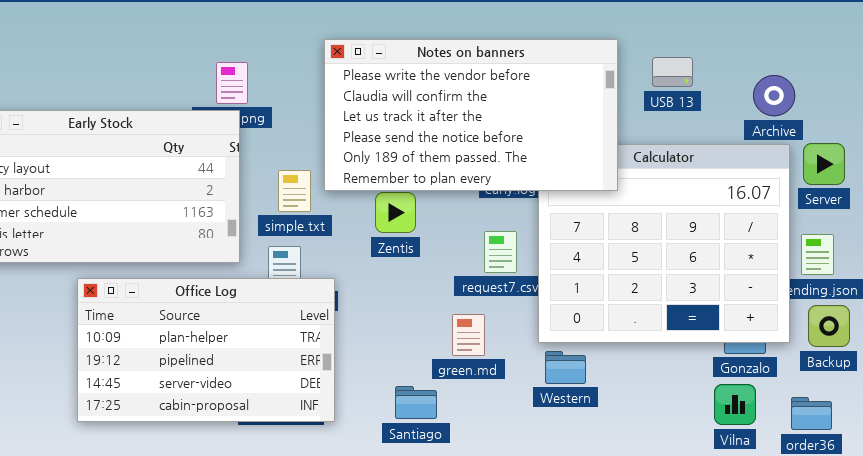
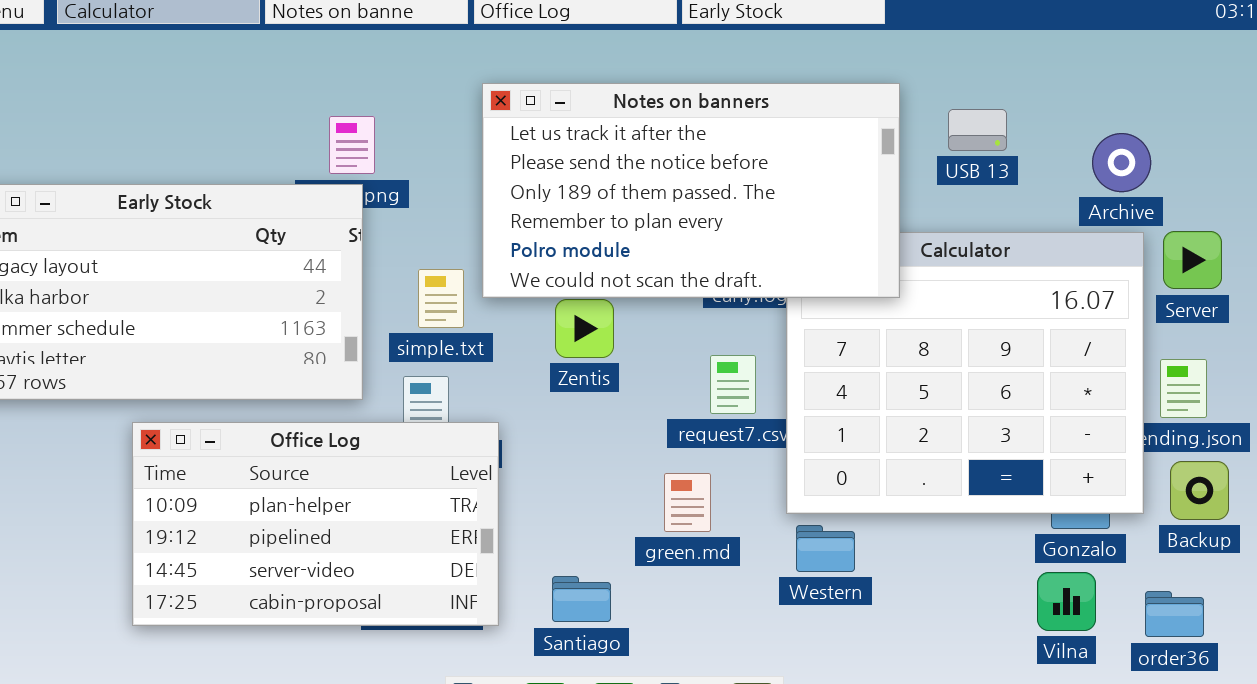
Notes on banners: [324,39,618,191] -> [482,83,900,298], scrolled down 2 rows
Santiago: [395,386,437,419] -> [552,576,611,622], moved

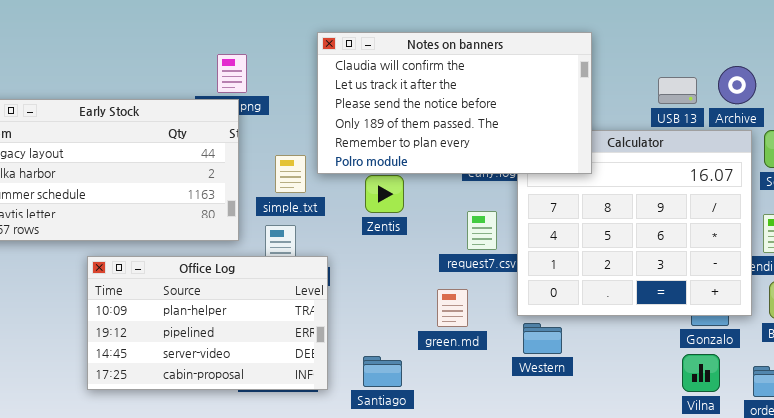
Notes on banners: [482,83,900,298] -> [317,32,592,174], scrolled up 1 row
USB 13: [948,109,1007,151] -> [658,77,697,104], moved

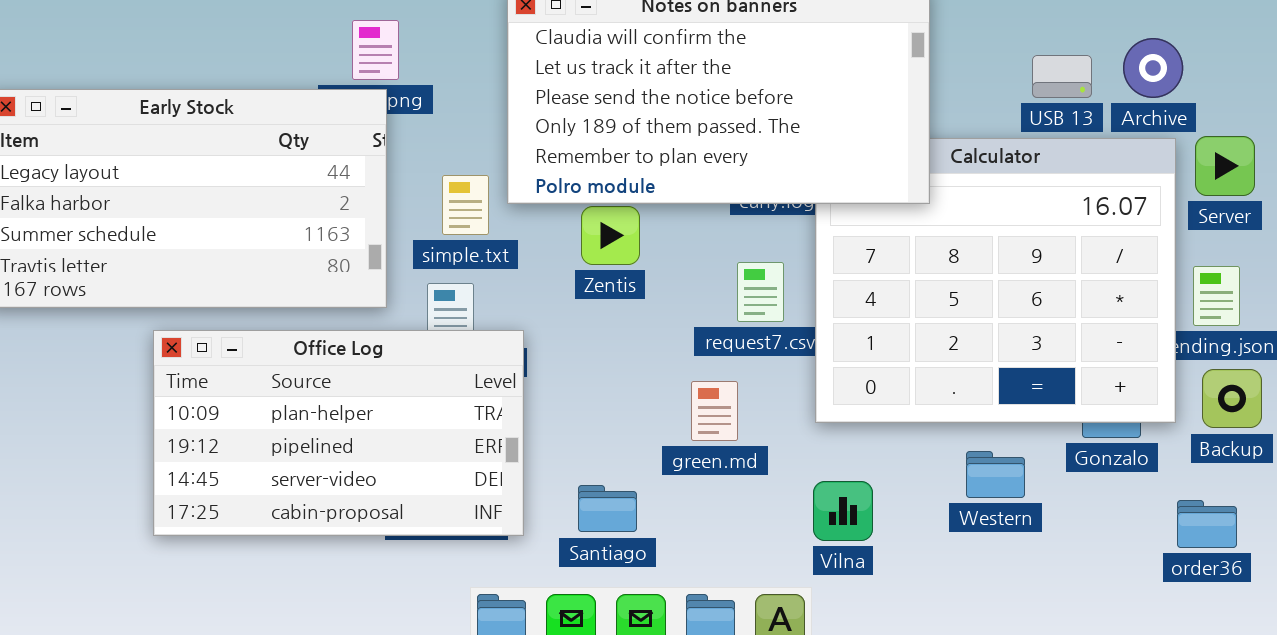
Western: [523,323,562,354] -> [966,451,1025,498], moved
Vilna: [682,354,720,392] -> [813,481,873,541], moved

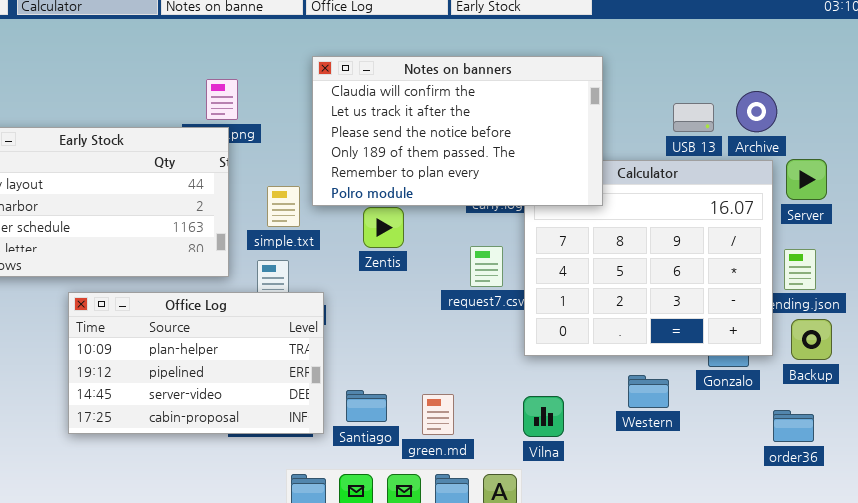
green.md: [691,381,738,441] -> [422,394,454,435], moved
Santiago: [578,485,637,532] -> [346,390,387,422], moved

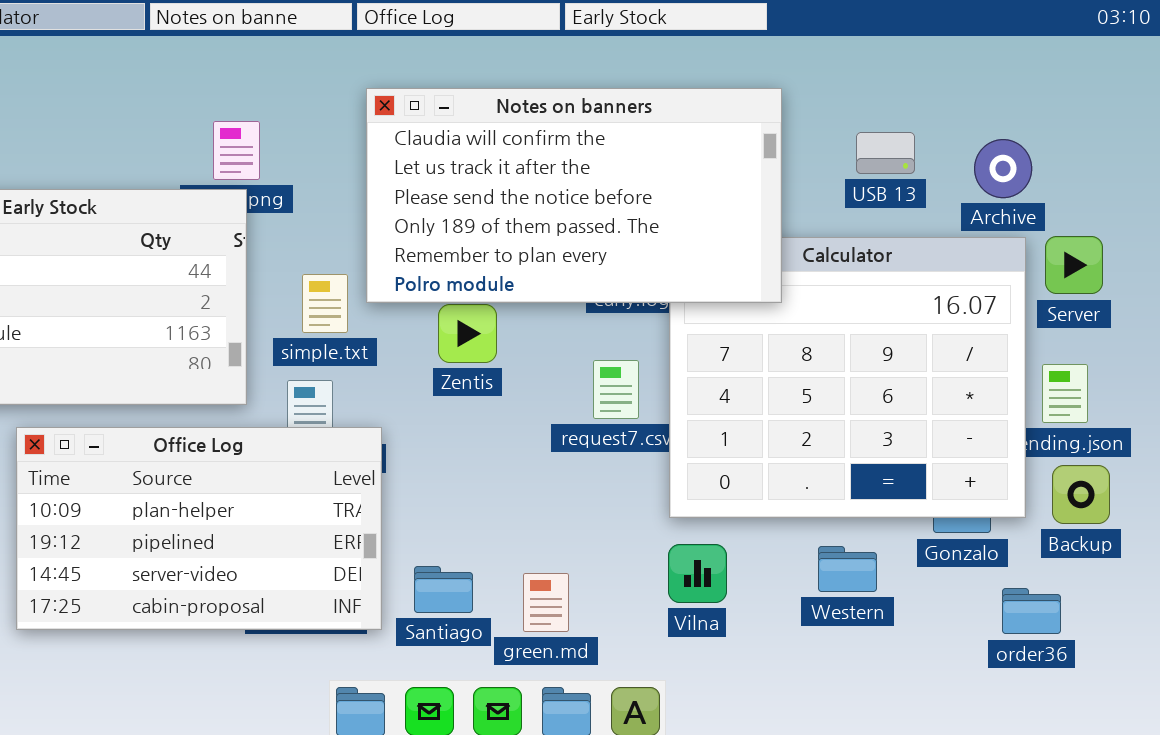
USB 13: [673,103,714,132] -> [856,132,915,174], moved
Vilna: [523,396,564,437] -> [668,544,727,603], moved
order36: [773,410,814,442] -> [1002,588,1061,634], moved

